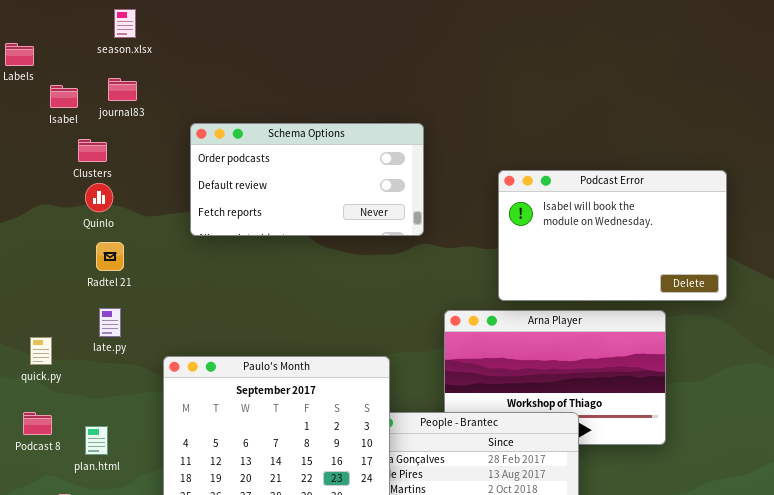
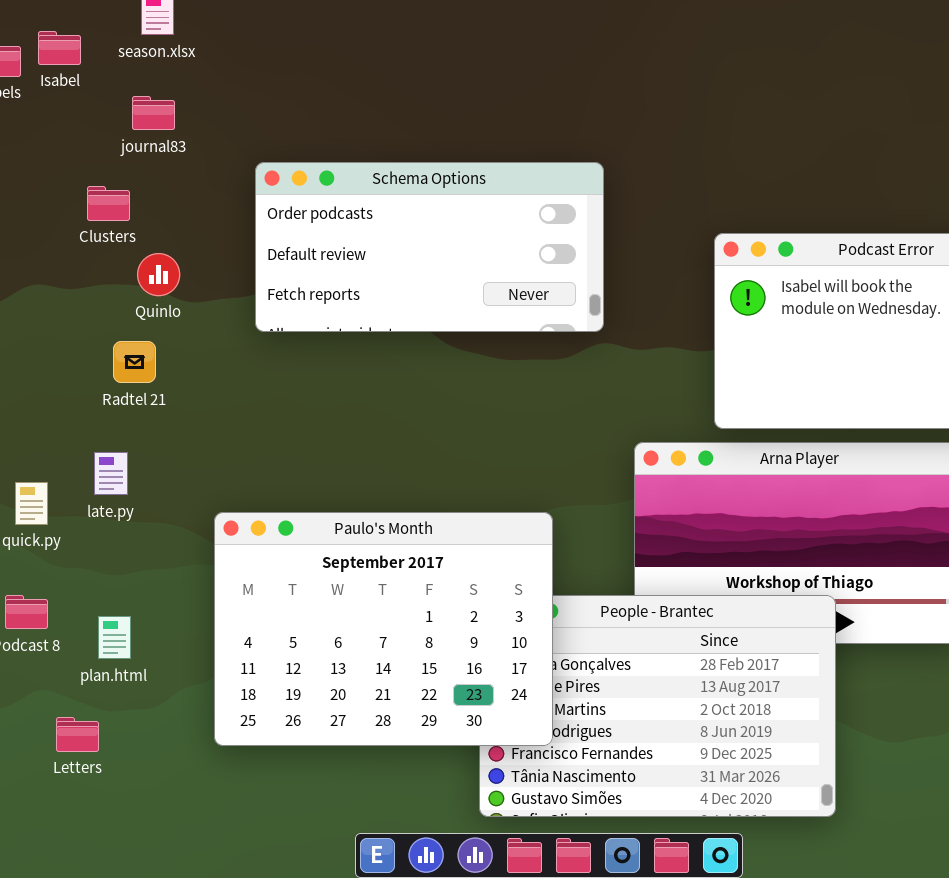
Isabel: [50,85,78,108] -> [38,31,81,65], moved
Quinlo: [85,183,113,212] -> [137,253,180,296], moved
late.py: [99,308,121,337] -> [94,452,128,495], moved

